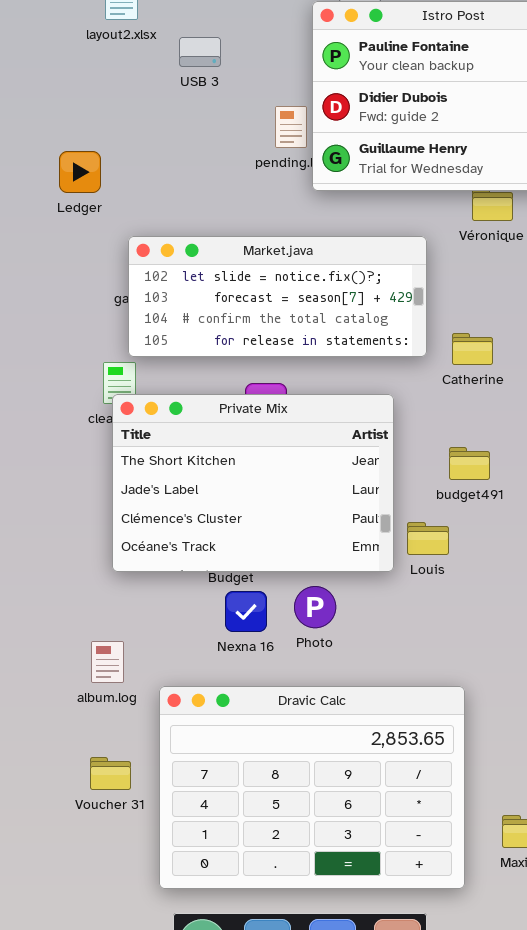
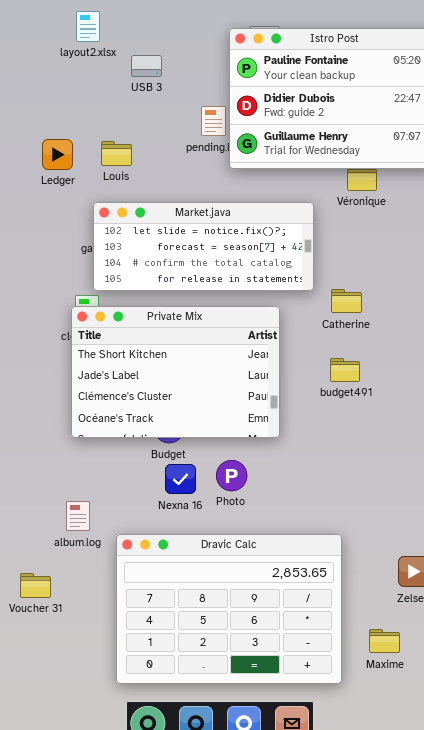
Catherine: [452,333,493,365] -> [331,289,362,313], moved
Private Mix: [112,394,394,572] -> [71,306,280,438], moved
Louis: [407,522,449,555] -> [101,141,132,166], moved
Voucher 31: [90,757,131,790] -> [20,573,51,598], moved

